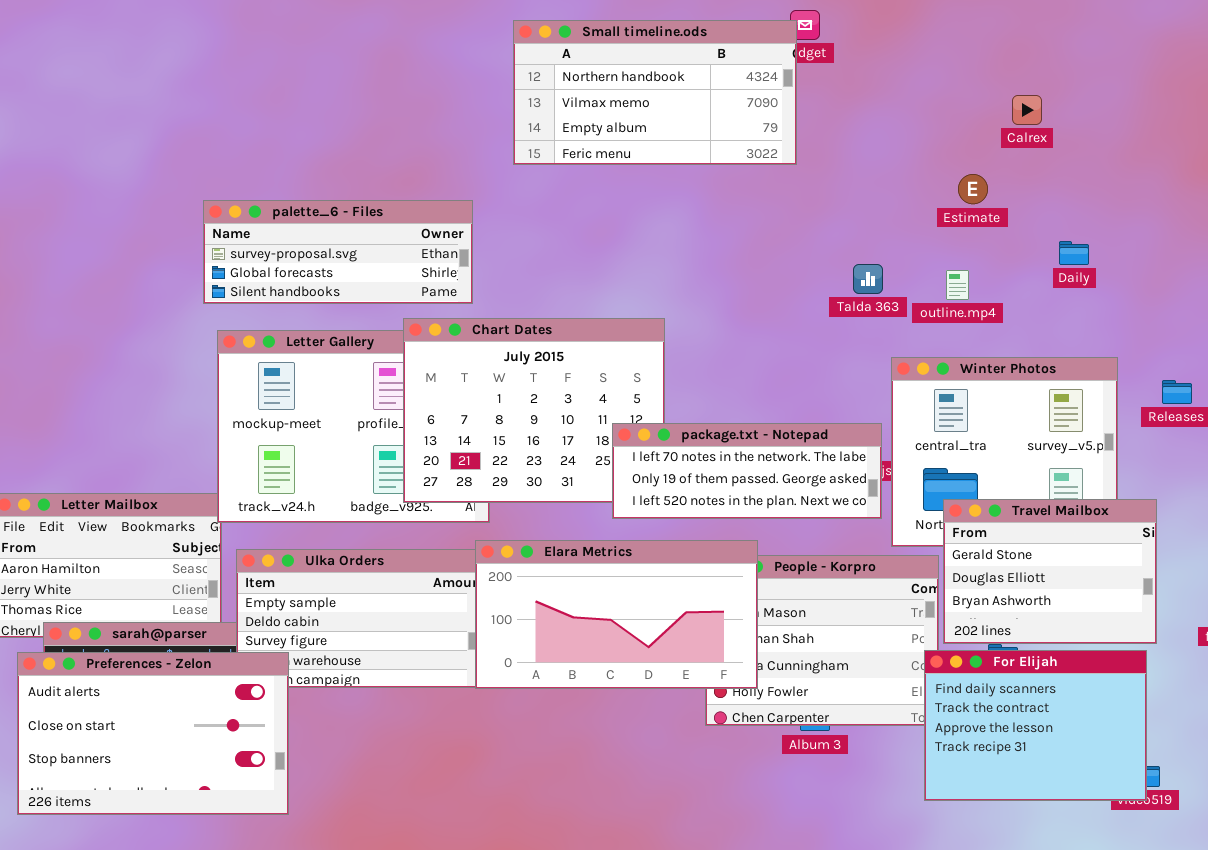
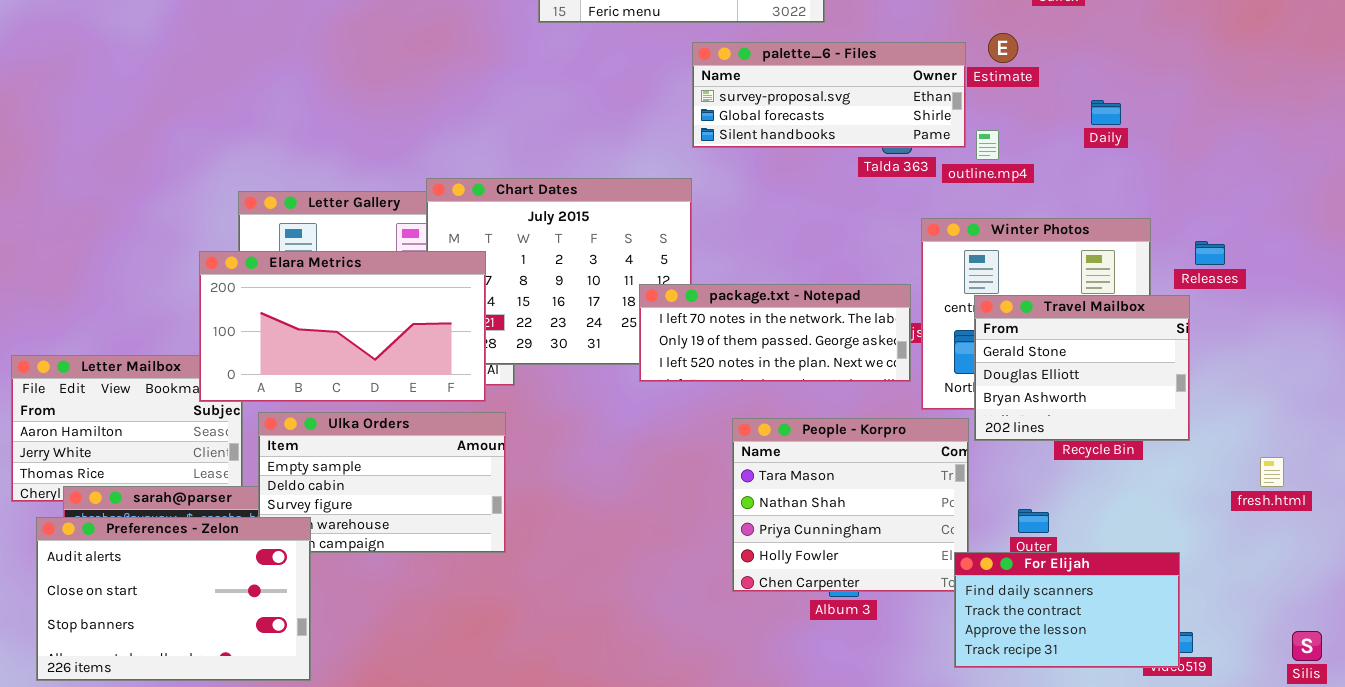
palette_6 - Files: [203,200,473,304] -> [692,42,966,148], moved
Travel Mailbox: [943,499,1157,644] -> [974,295,1190,441], moved
Elara Metrics: [475,540,758,689] -> [199,251,486,402], moved
For Elijah: [924,650,1147,801] -> [954,552,1180,668], resized

